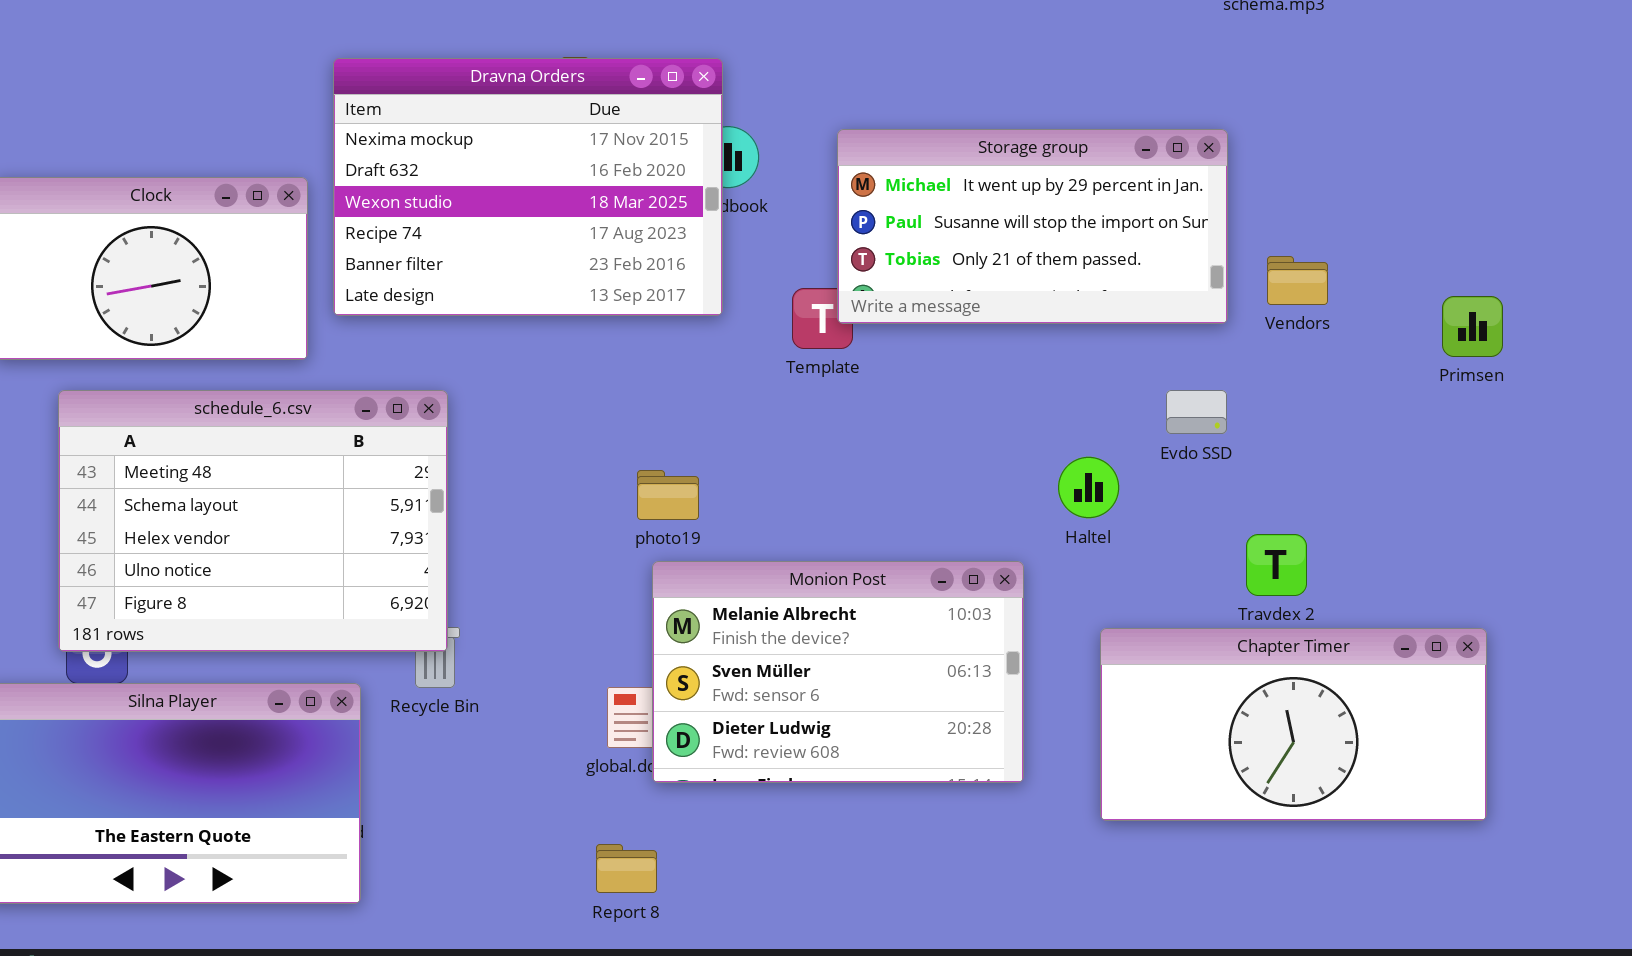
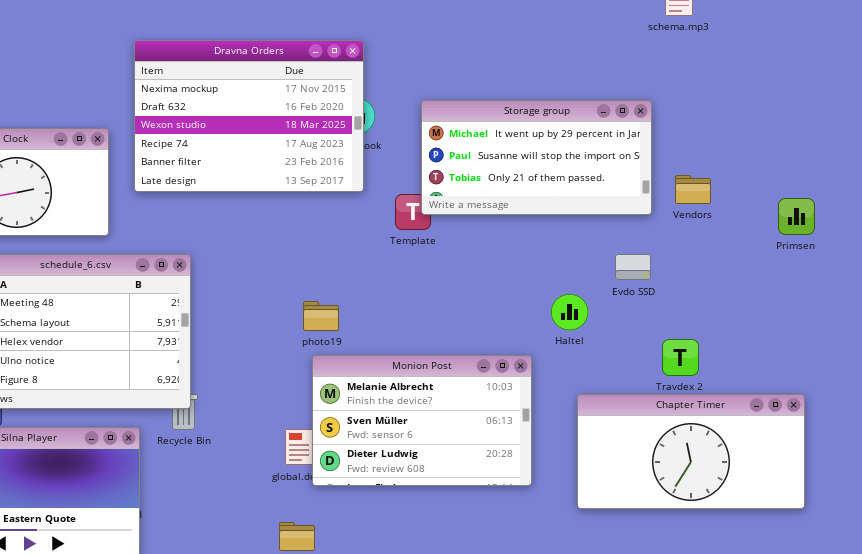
Dravna Orders: [333,58,723,316] -> [134,40,364,192], moved

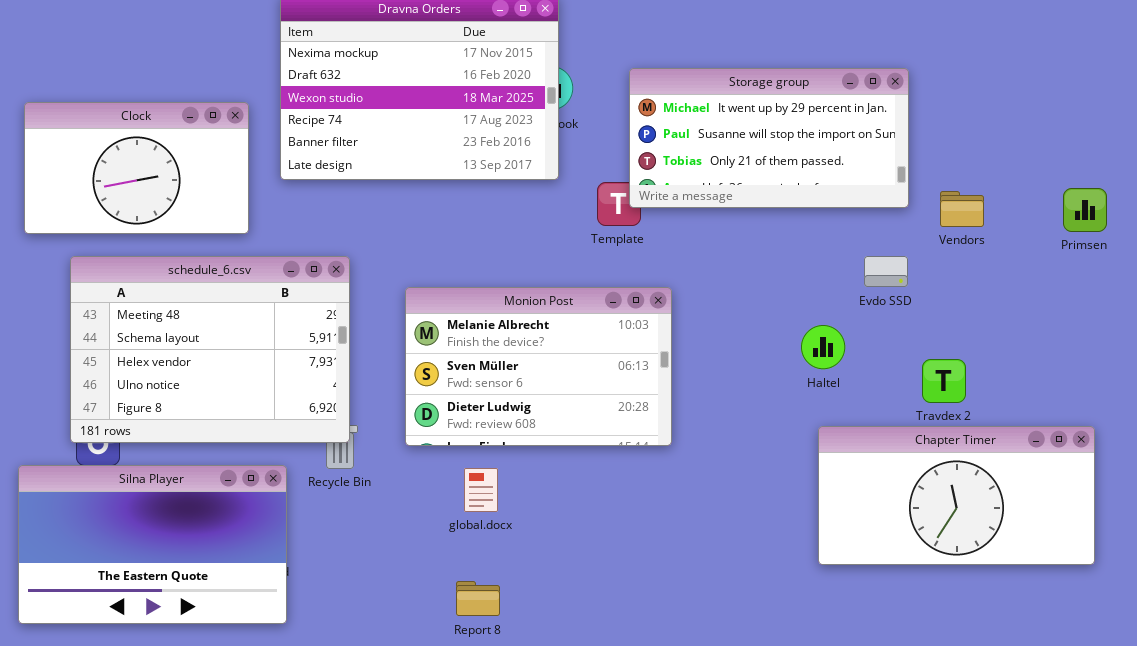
Vendors: [675,175,711,204] -> [940,191,984,227], moved
Haltel: [551,294,588,330] -> [801,325,845,369], moved
Monion Post: [312,355,532,486] -> [405,287,672,446], moved

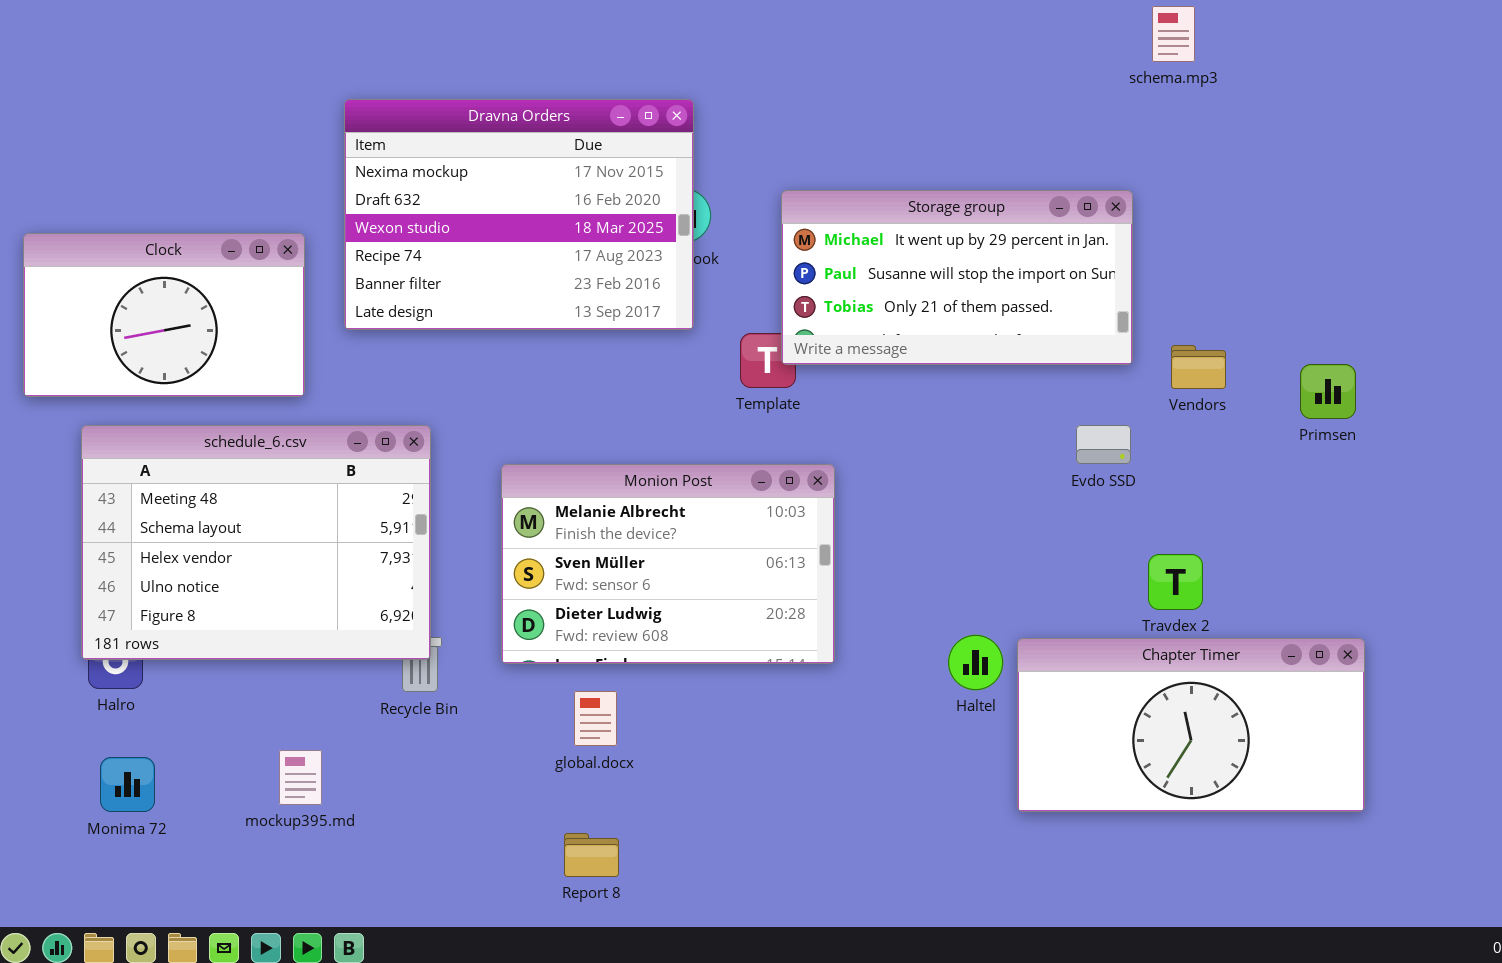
Primsen: [1063,188,1107,232] -> [1300,364,1356,419], moved
Haltel: [801,325,845,369] -> [948,635,1003,690], moved
Silna Player: [18,465,287,624] -> none, closed

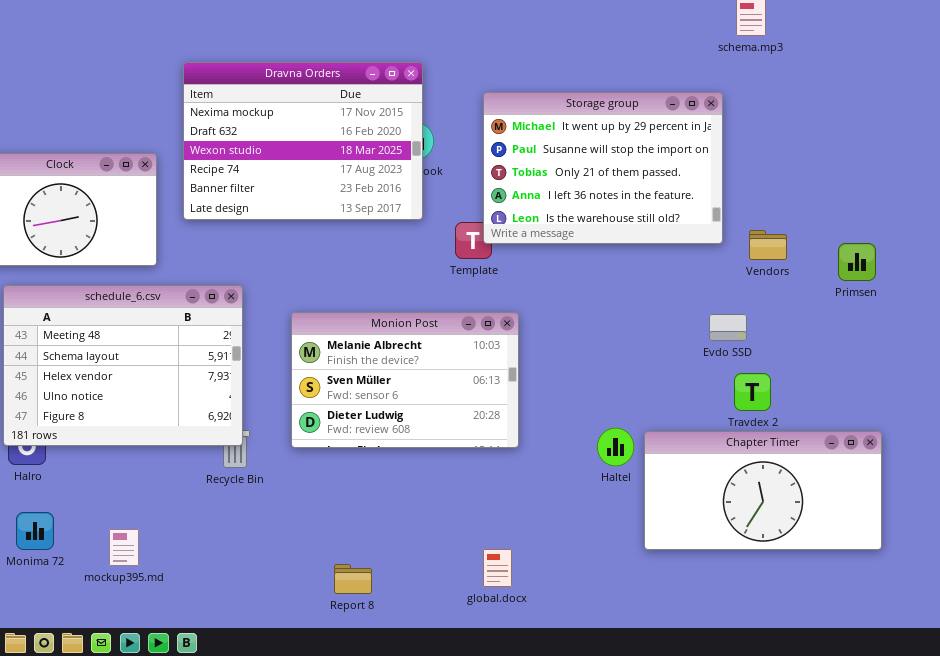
Storage group: [781,190,1133,365] -> [483,92,723,244], resized
Evdo SSD: [1076,425,1131,464] -> [709,314,747,341], moved
global.docx: [574,691,617,746] -> [483,549,512,587], moved
mockup395.md: [279,750,322,805] -> [109,529,139,566], moved

